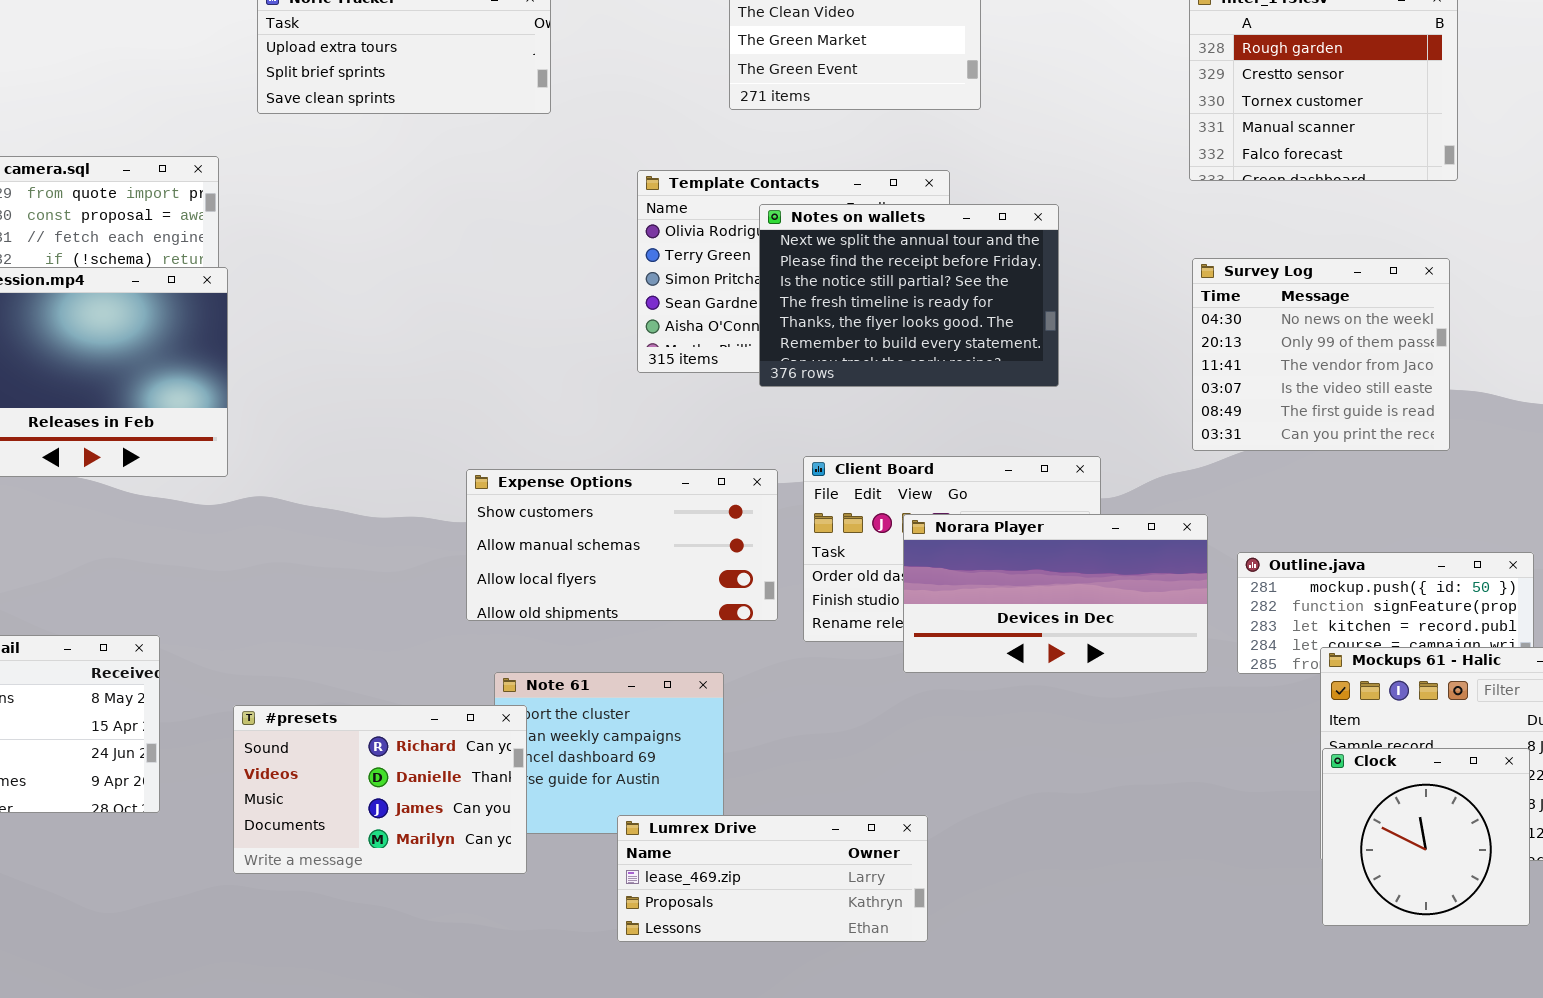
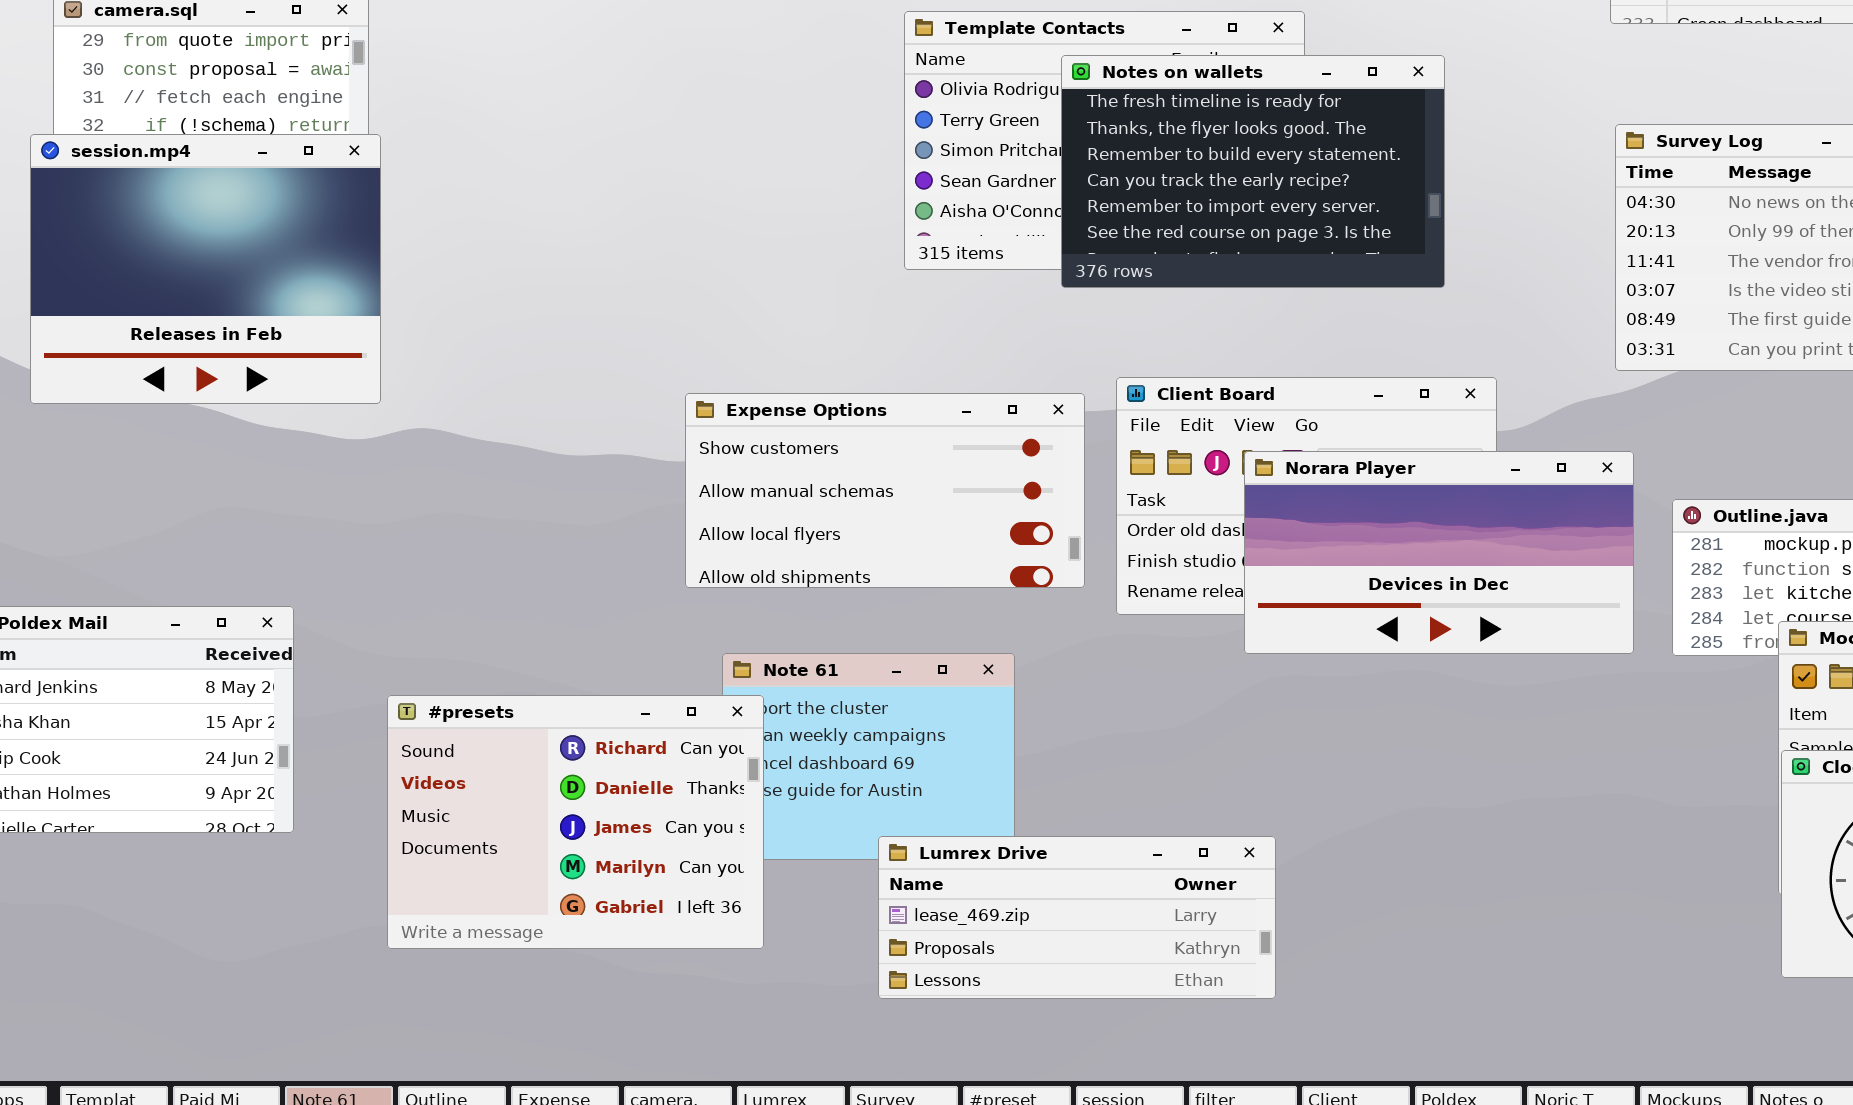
Notes on wallets: [759,204,1059,387] -> [1061,55,1445,288], scrolled down 3 rows
#presets: [233,705,527,874] -> [387,695,764,949], resized

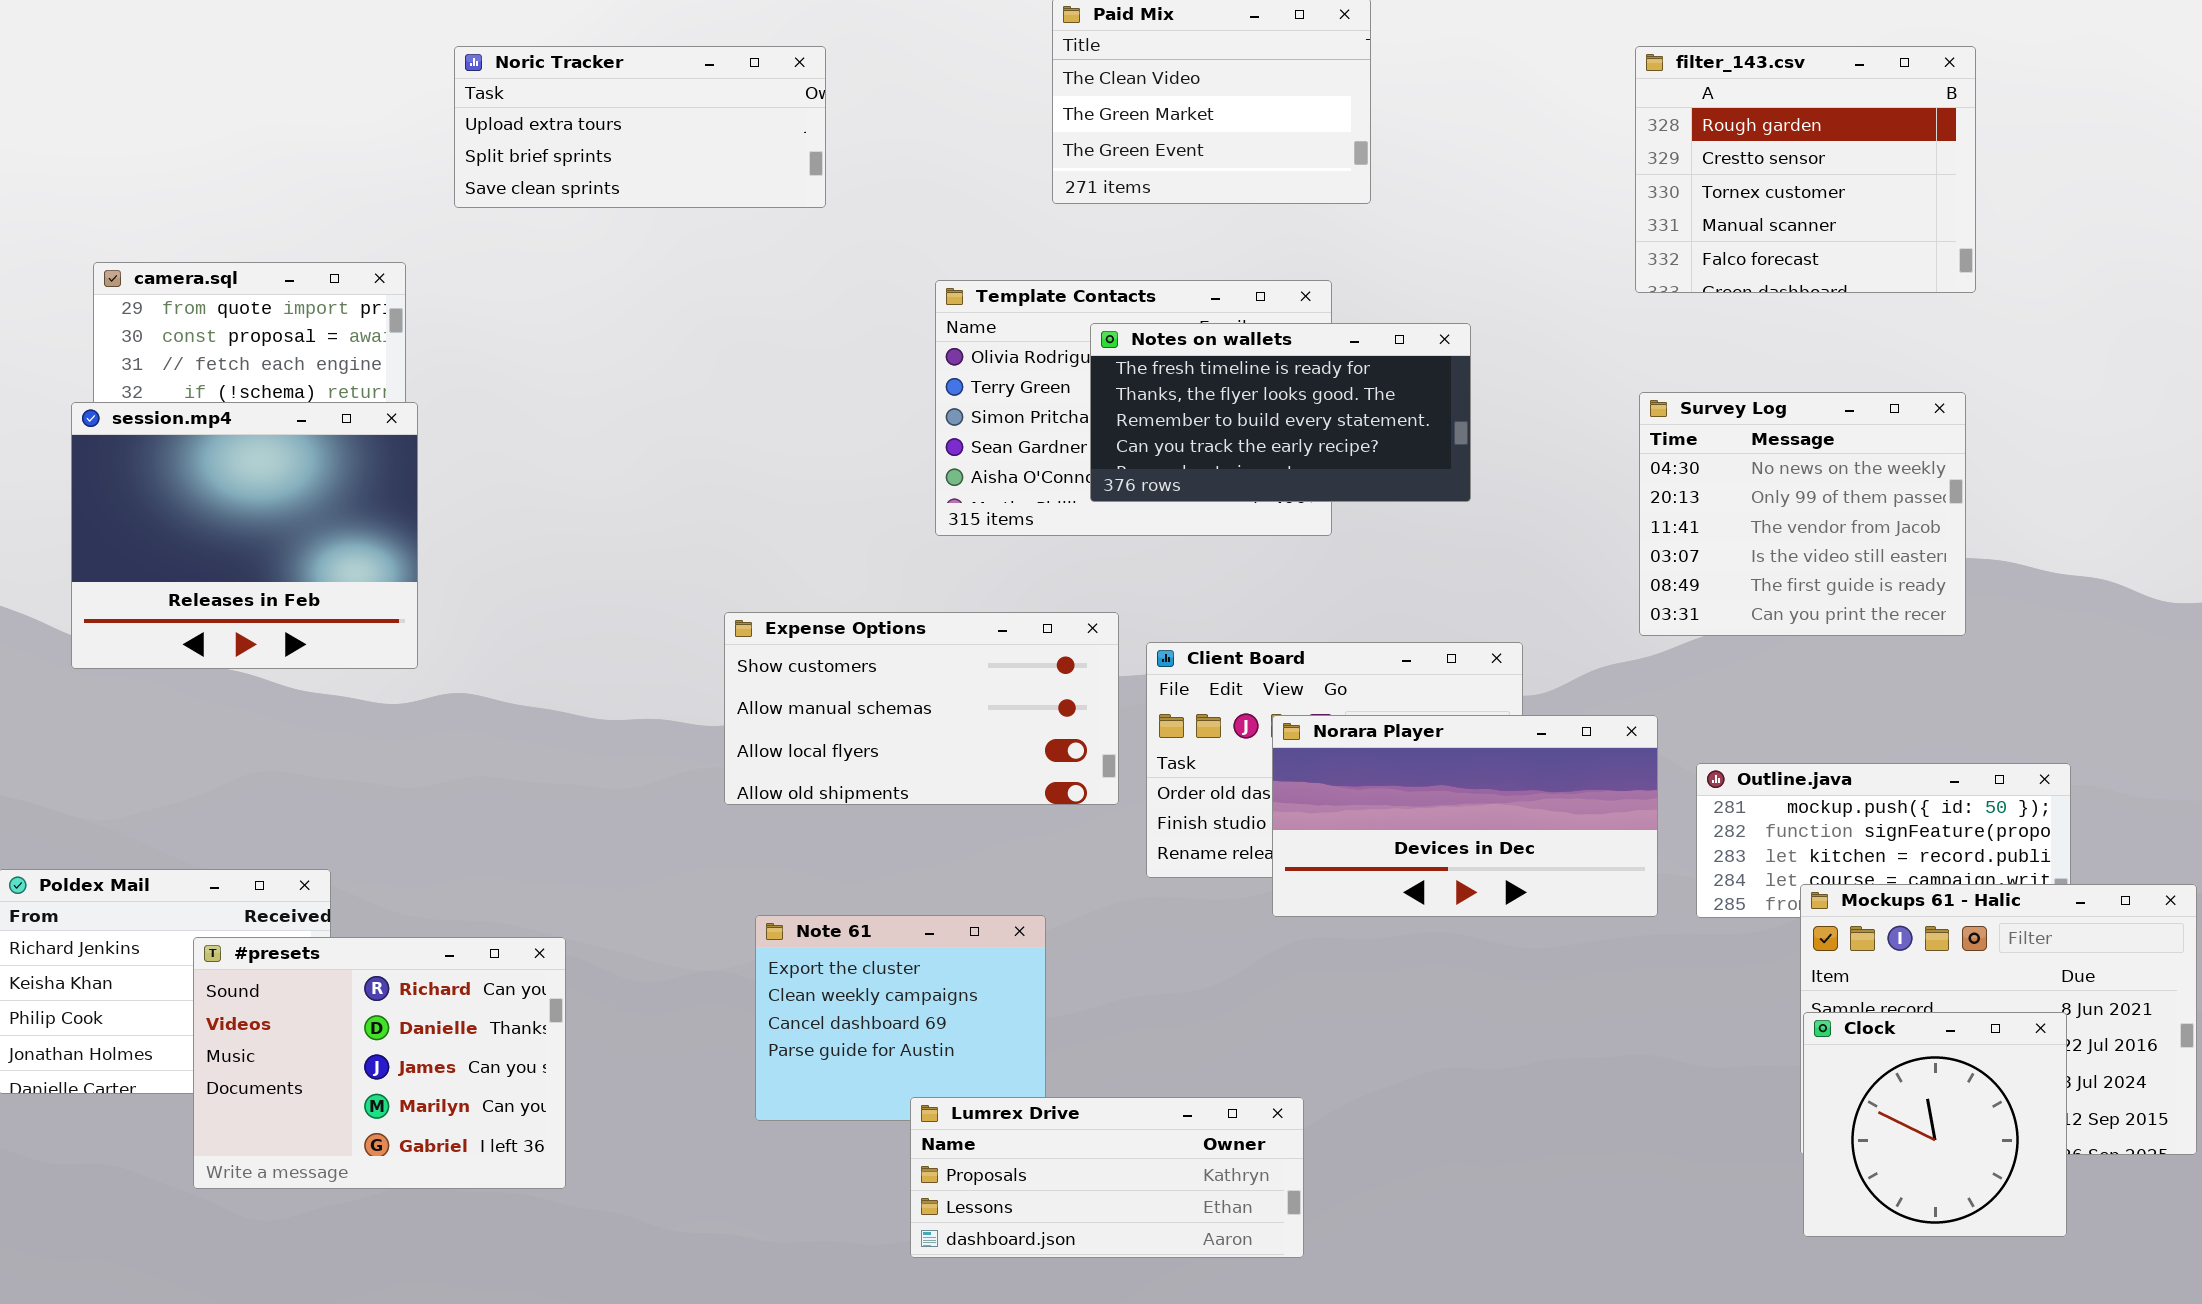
Notes on wallets: [1061,55,1445,288] -> [1090,323,1471,502], resized
Expense Options: [685,393,1085,588] -> [724,612,1119,805], moved
#presets: [387,695,764,949] -> [193,937,566,1189], moved
Lumrex Drive: [878,836,1276,999] -> [910,1097,1304,1258], scrolled down 1 row

